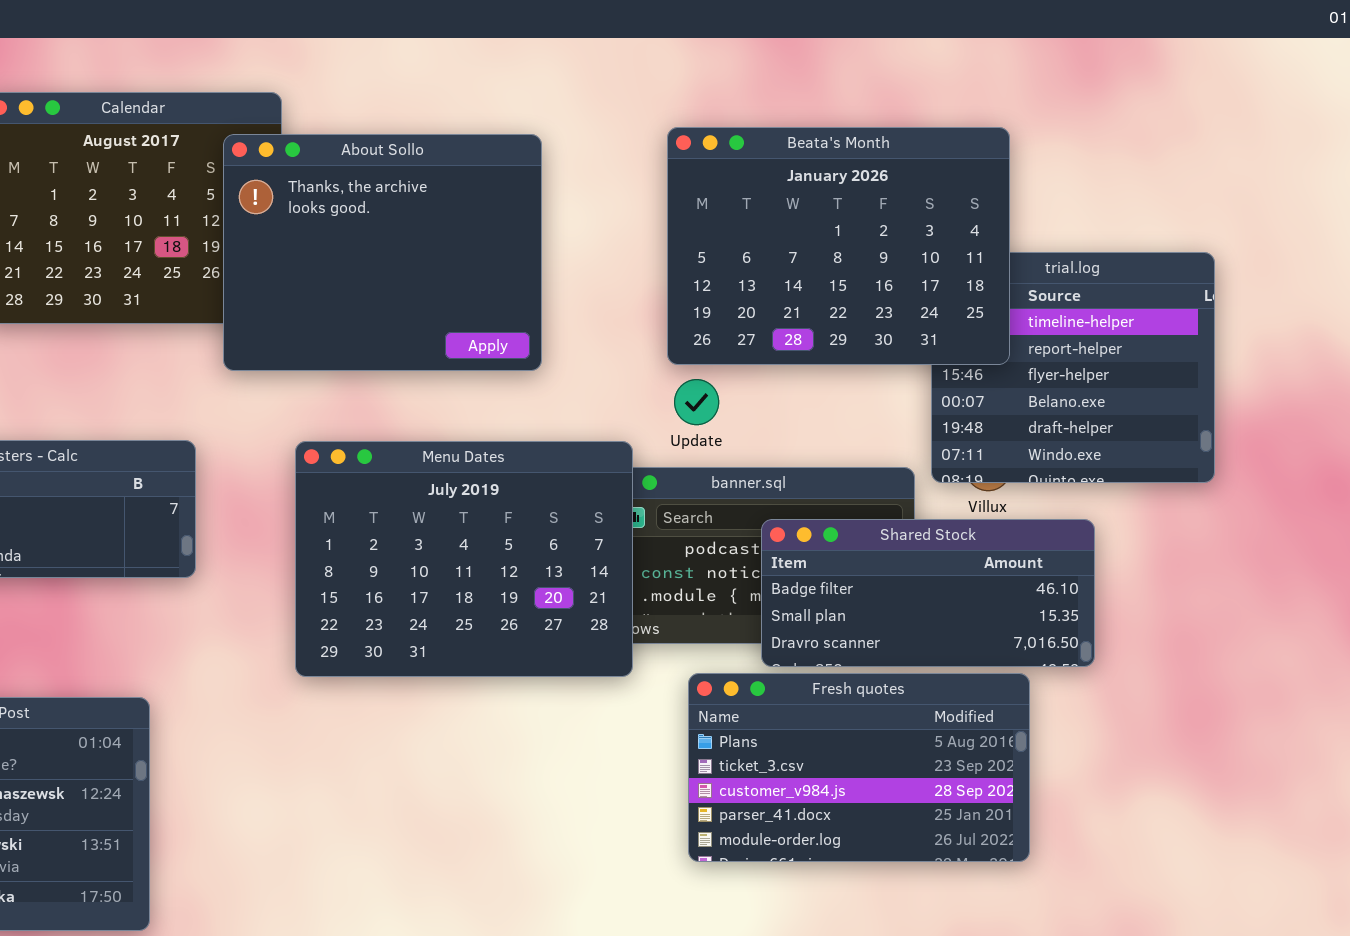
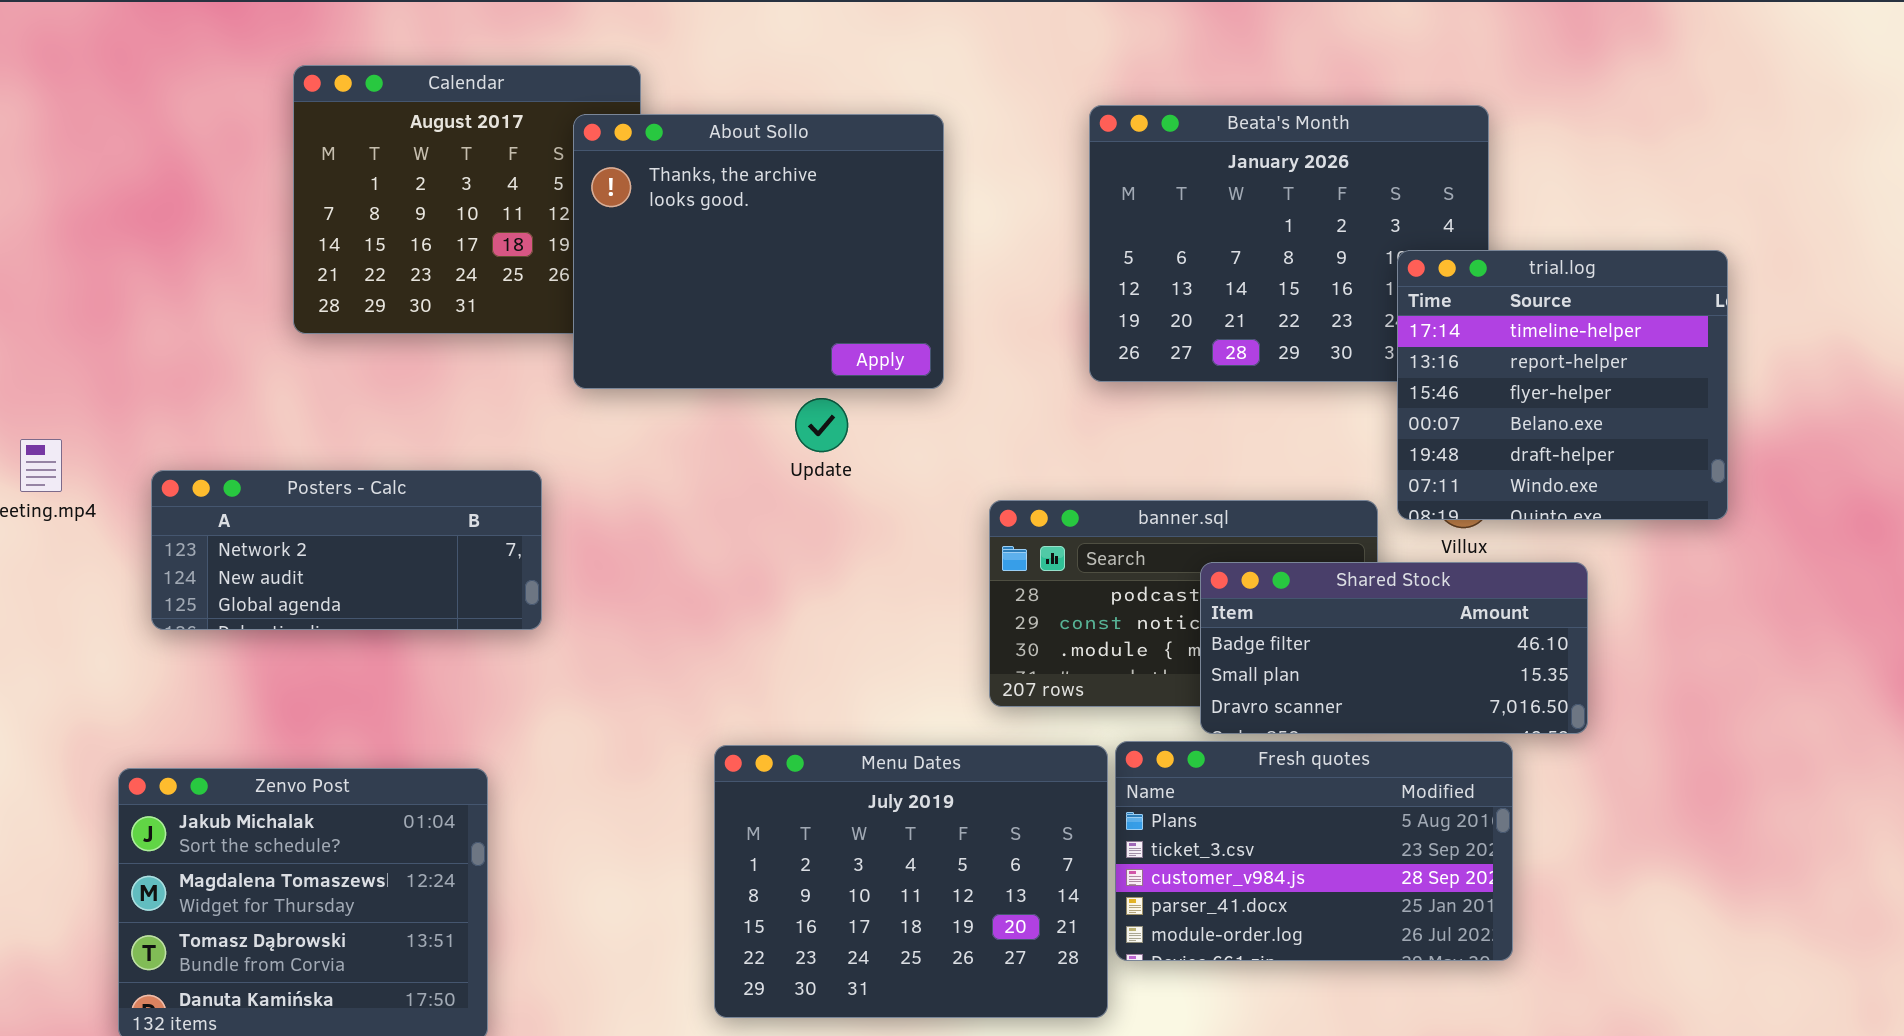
trial.log: [931,252,1215,483] -> [1397,250,1728,520], raised
Update: [674,379,719,425] -> [795,398,848,452], moved
Menu Dates: [295,441,633,677] -> [714,745,1108,1018], moved

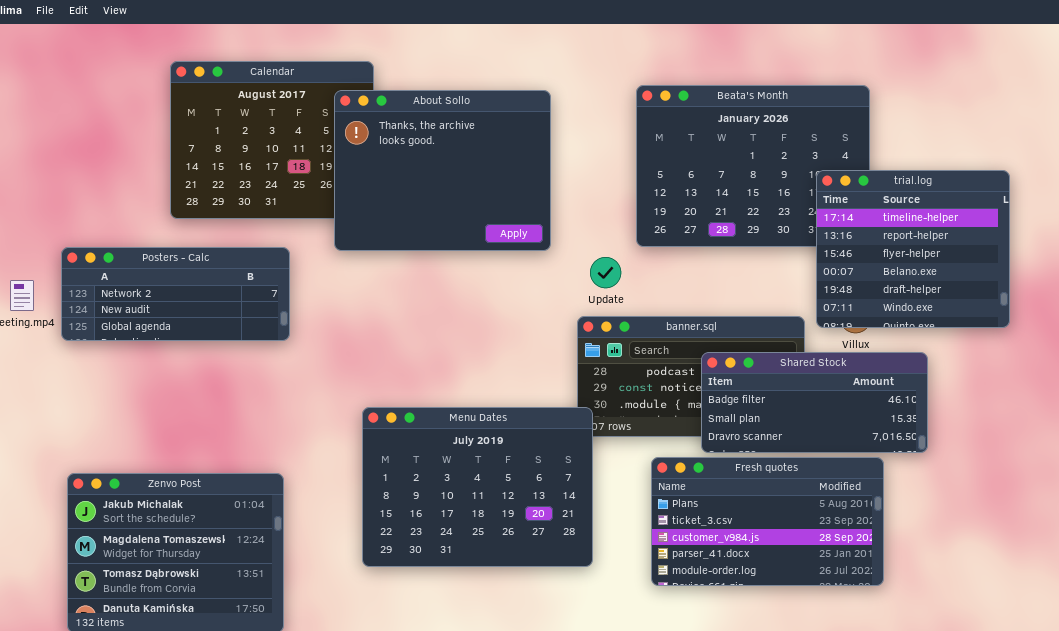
Update: [795,398,848,452] -> [590,257,621,288], moved
Posters - Calc: [151,470,542,630] -> [61,247,290,341], moved
Menu Dates: [714,745,1108,1018] -> [362,407,593,567], moved

